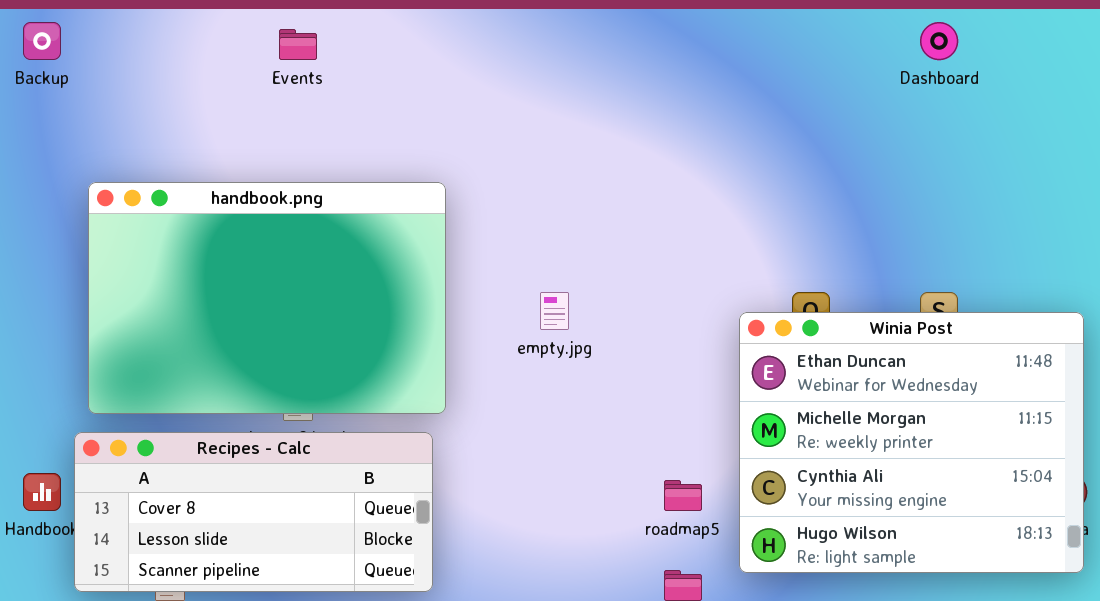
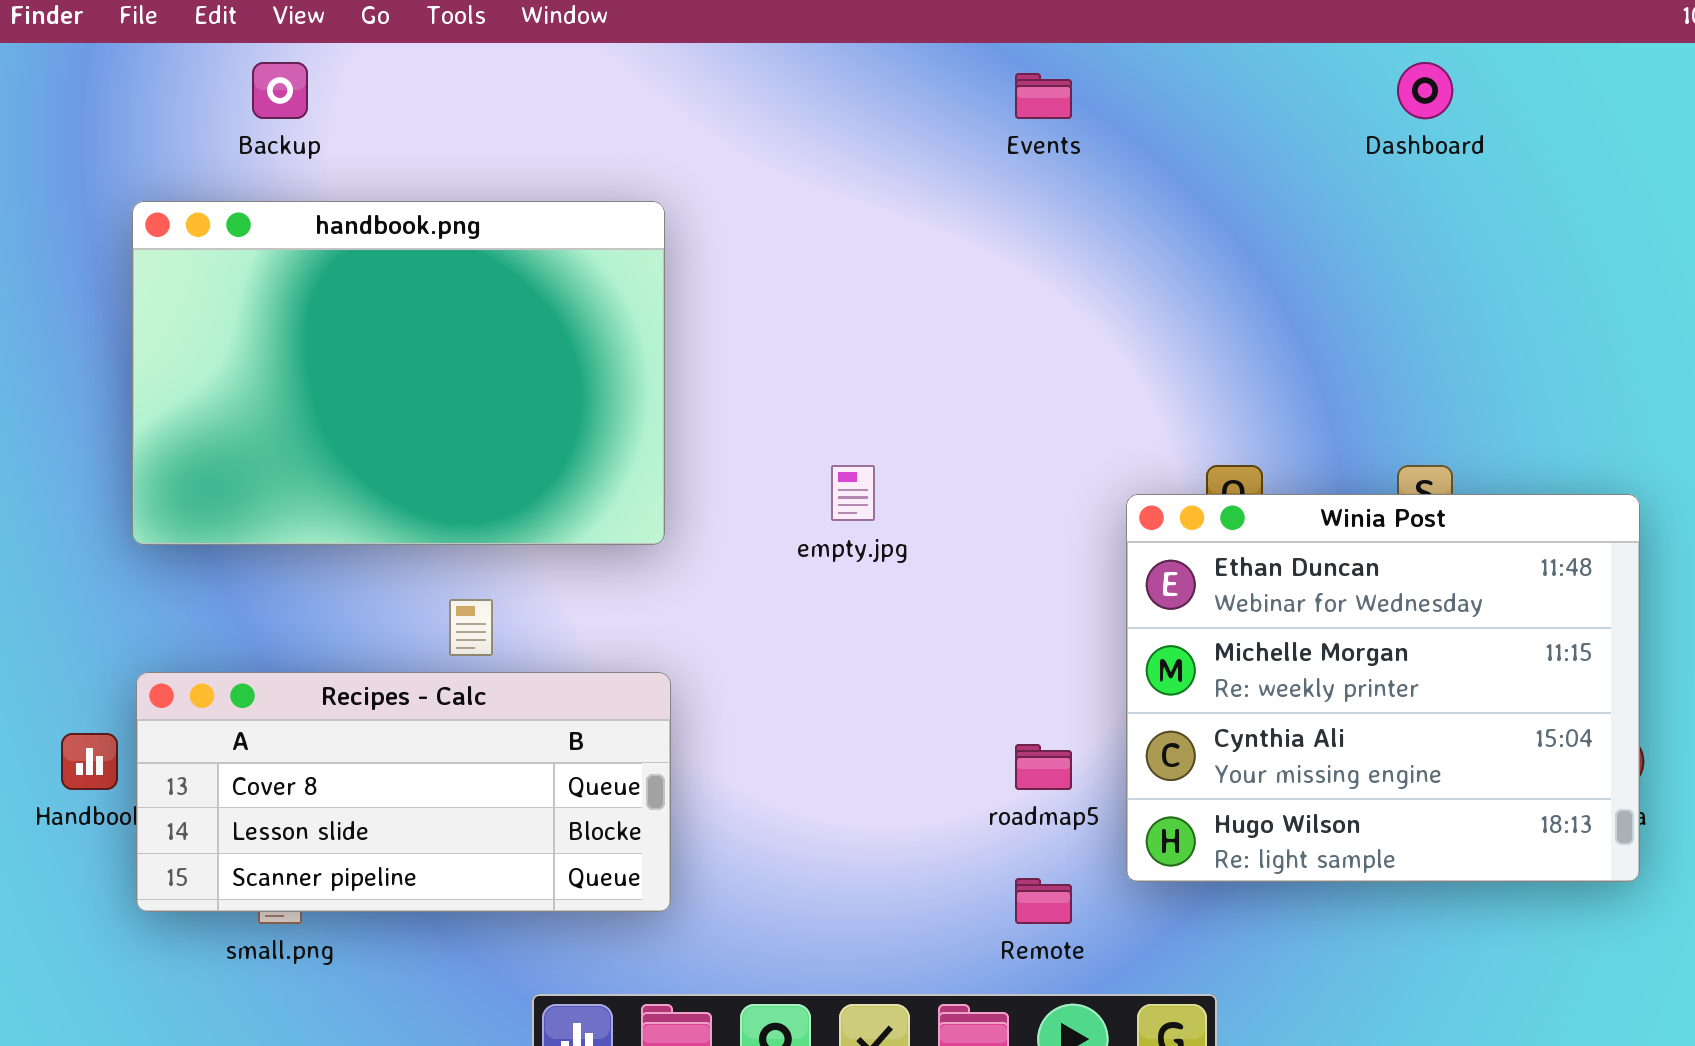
Backup: [23,22,61,60] -> [252,62,308,119], moved
Events: [279,29,317,60] -> [1015,73,1072,119], moved
handbook.png: [88,182,446,414] -> [132,201,665,545], moved

